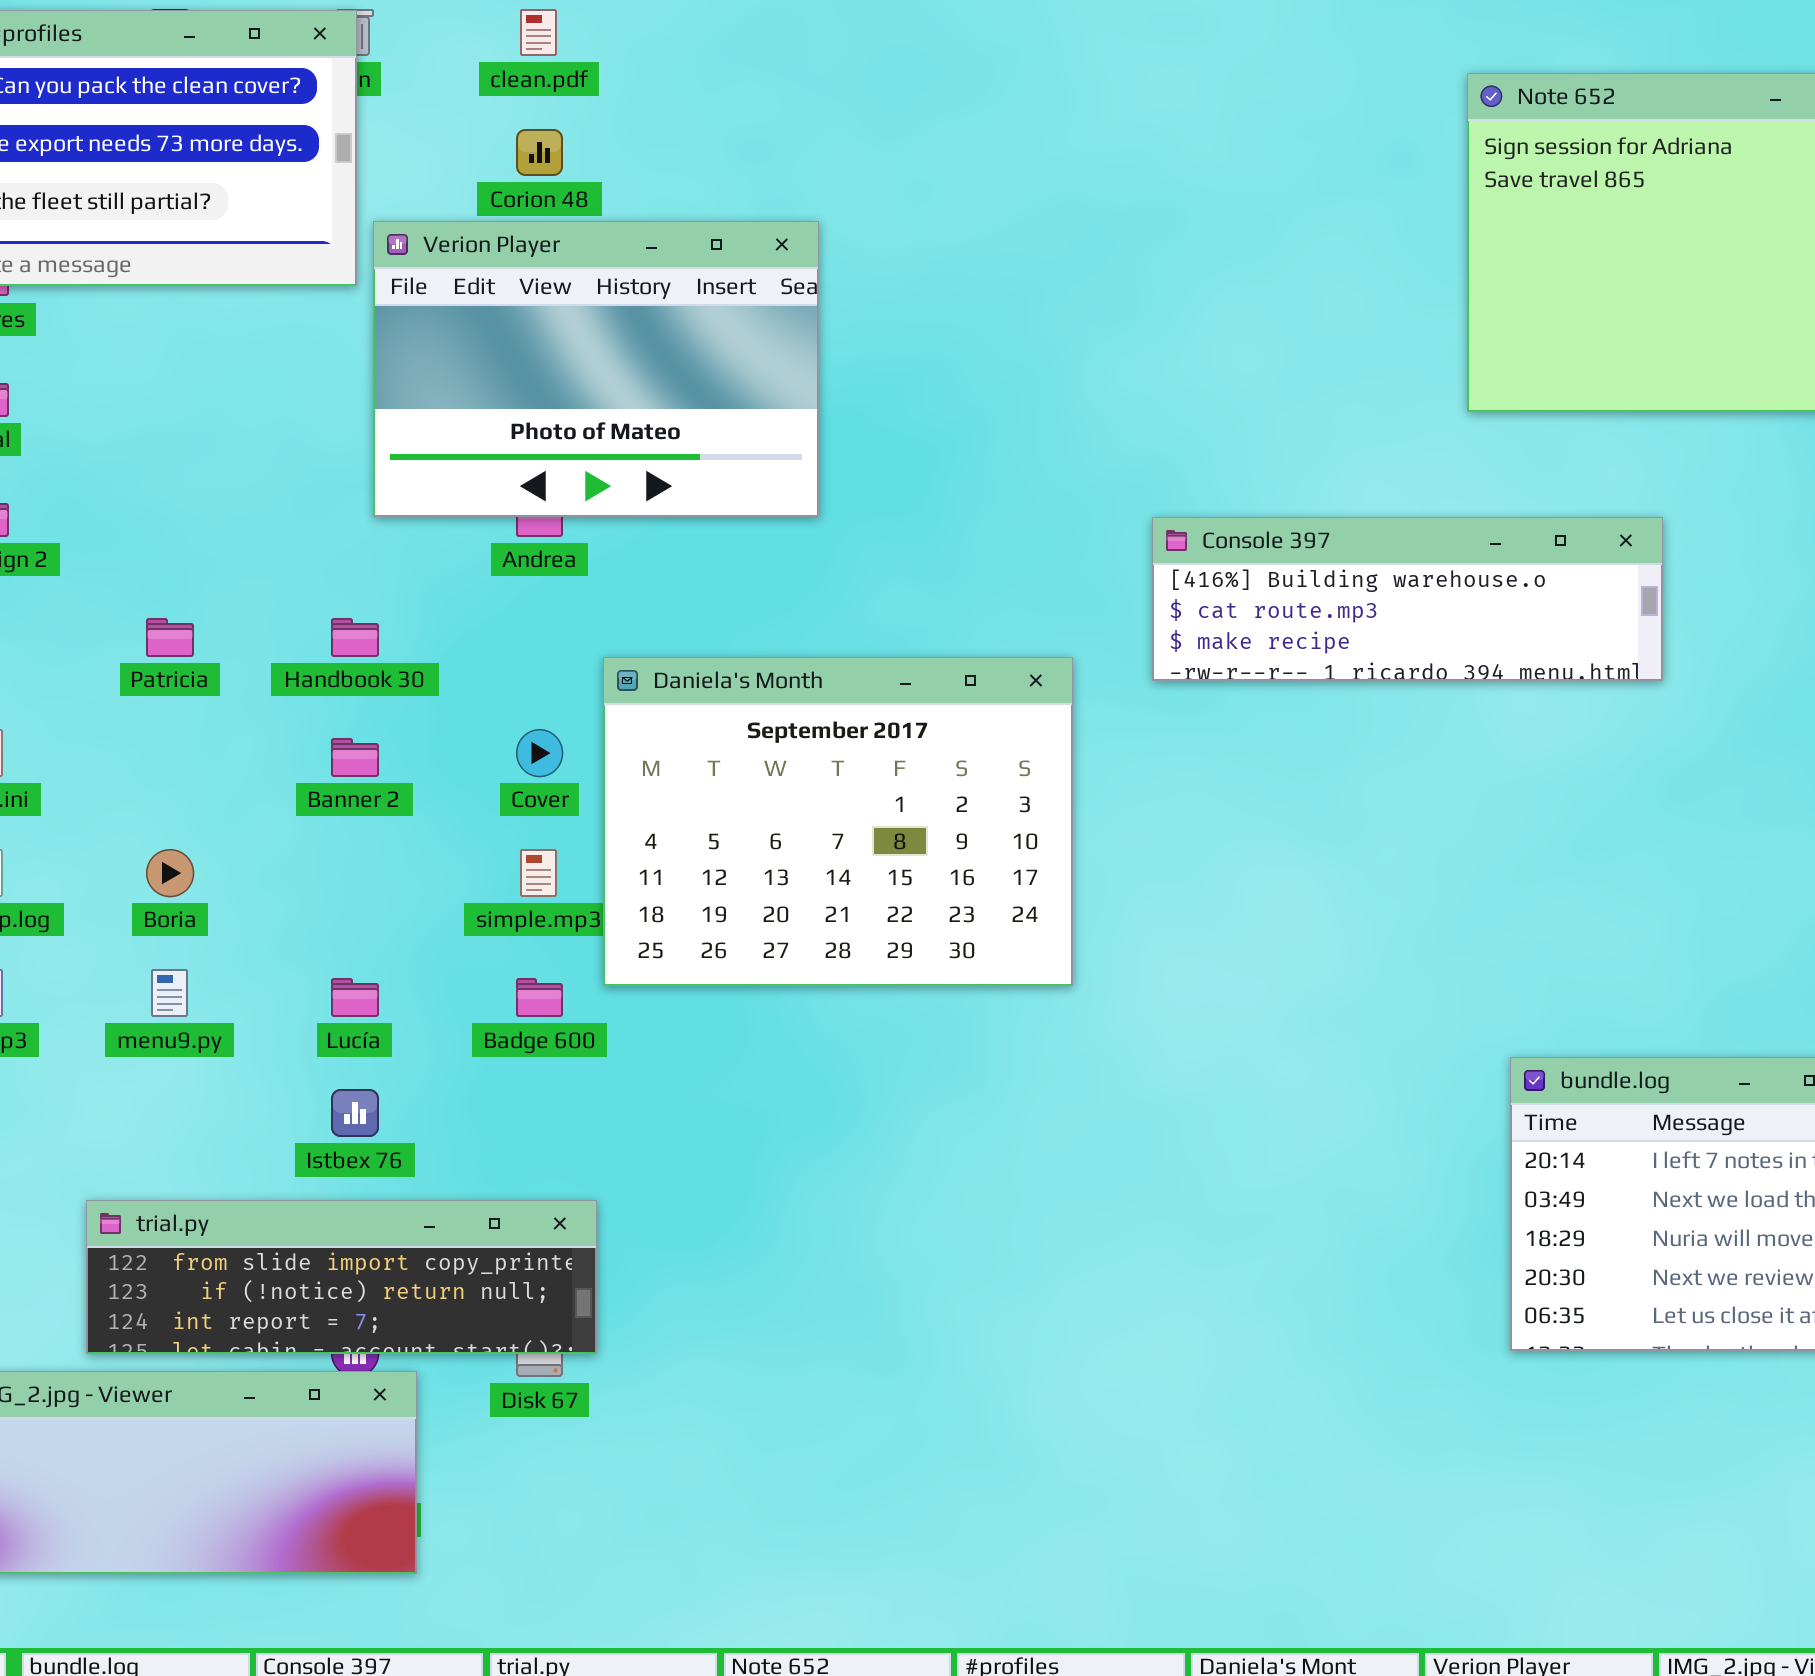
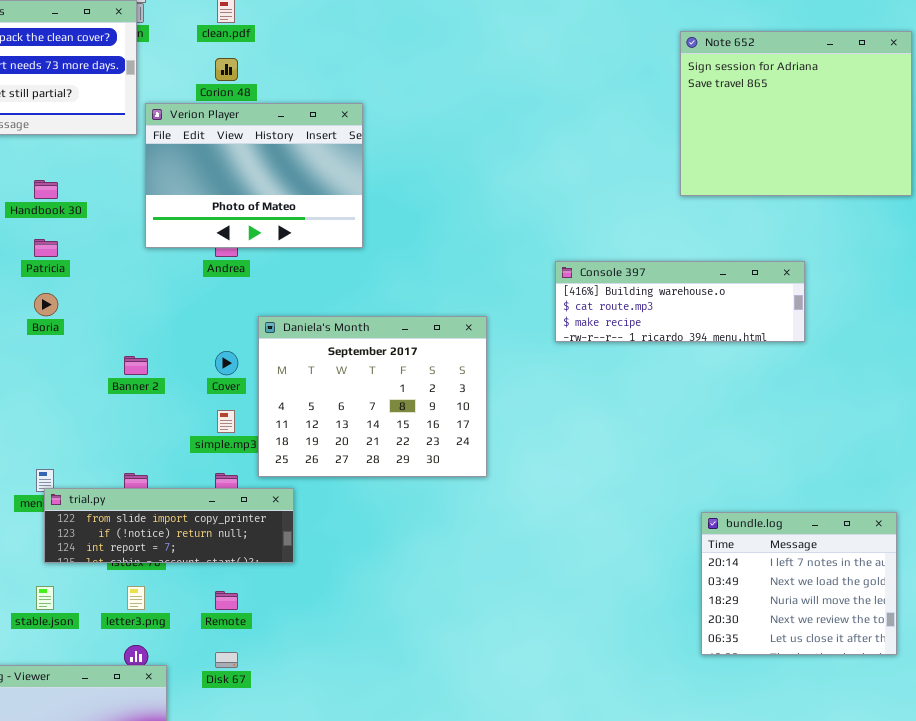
Console 397: [1152,517,1663,681] -> [555,261,805,342], moved
Patricia: [146,618,194,657] -> [34,239,58,257], moved
Handbook 30: [331,618,379,657] -> [34,180,58,199], moved
Boria: [146,849,194,897] -> [34,293,58,316], moved
trial.py: [86,1200,597,1354] -> [44,488,294,563], moved

